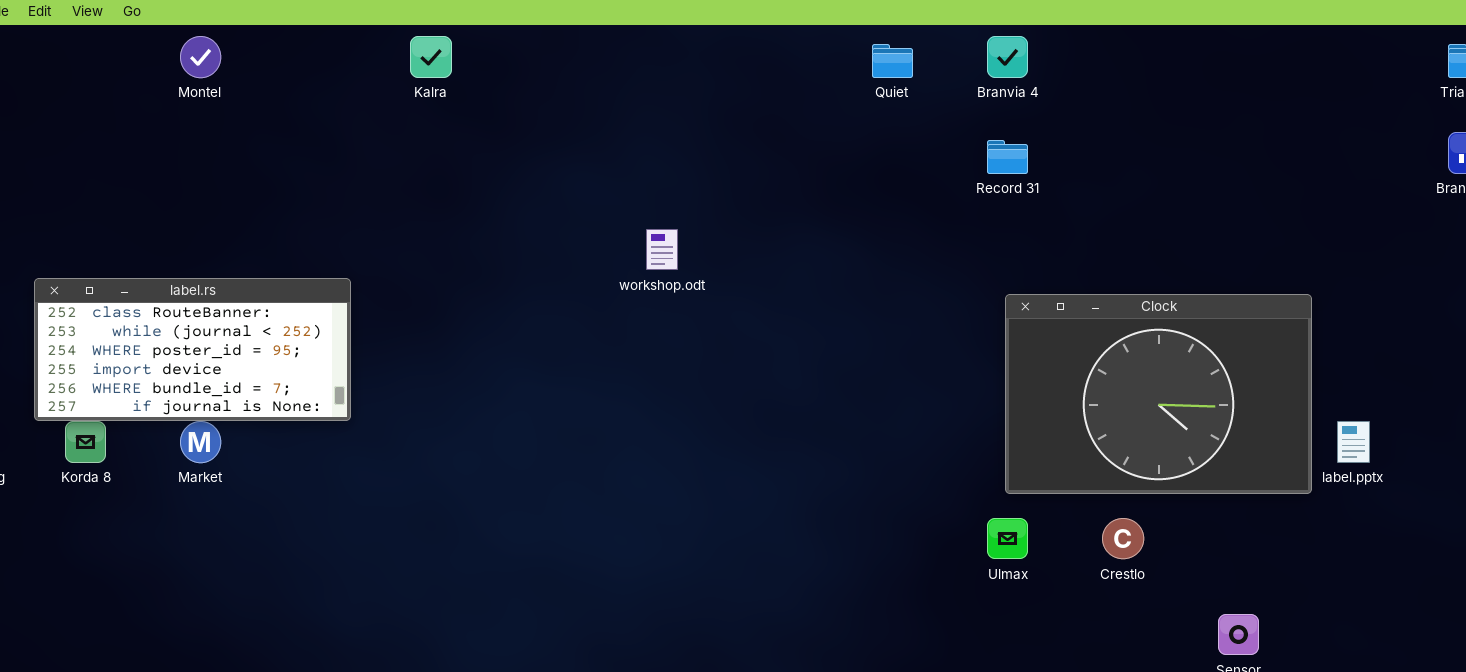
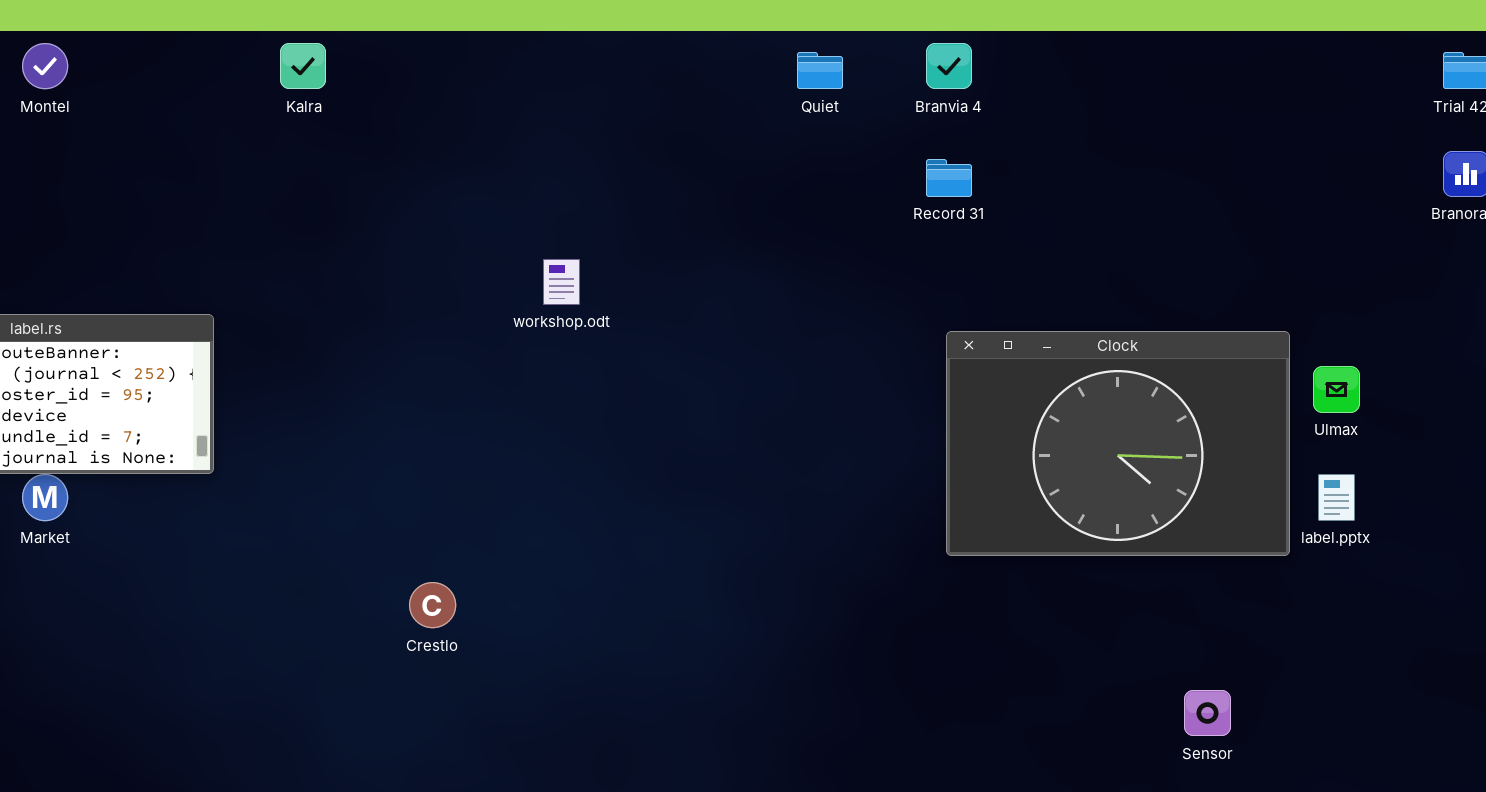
Ulmax: [987,518,1028,559] -> [1313,366,1360,413], moved
Crestlo: [1102,518,1144,559] -> [409,582,456,628], moved

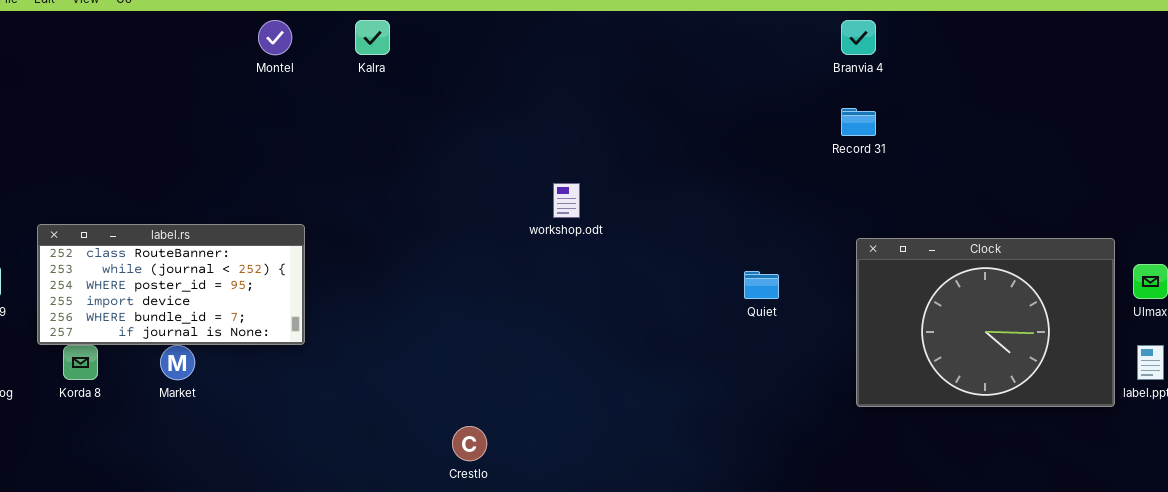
Montel: [22,43,68,89] -> [258,20,292,55], moved
Quiet: [797,52,843,89] -> [744,271,779,299], moved

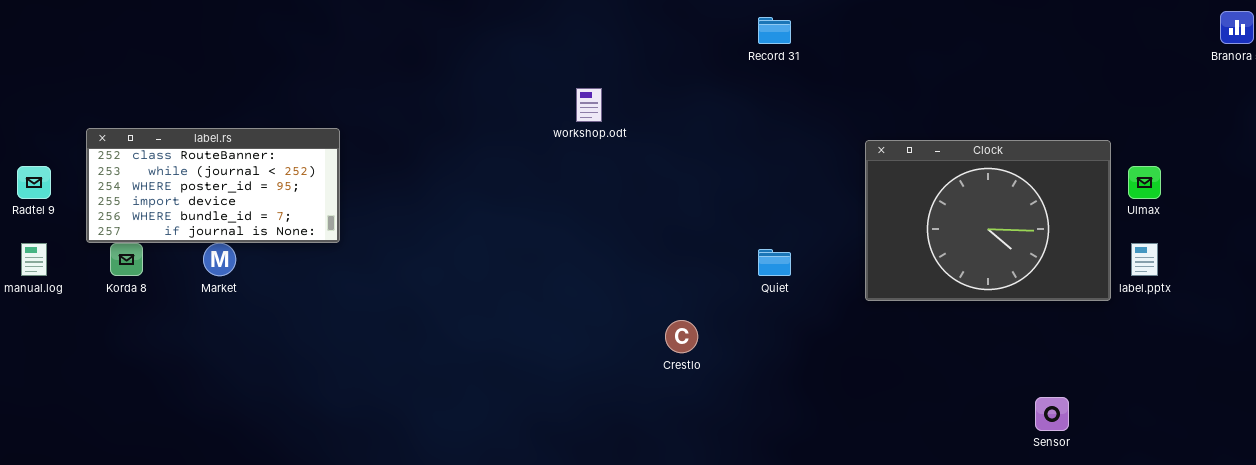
Record 31: [841,108,876,136] -> [758,17,791,44], moved
Quiet: [744,271,779,299] -> [758,249,791,276], moved
Crestlo: [452,426,487,461] -> [665,320,698,353], moved

